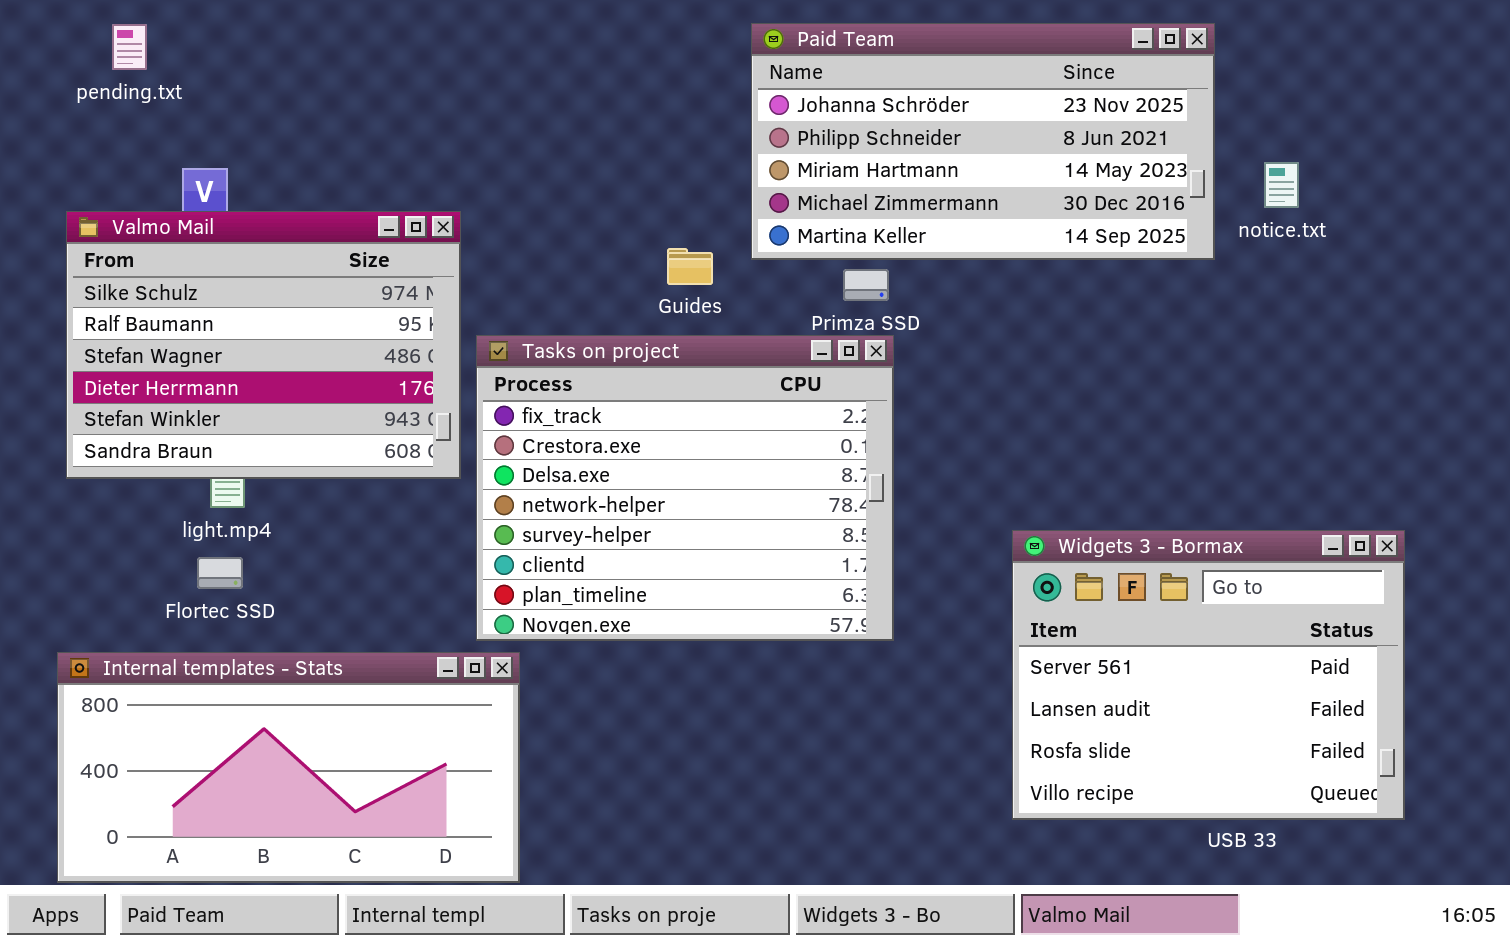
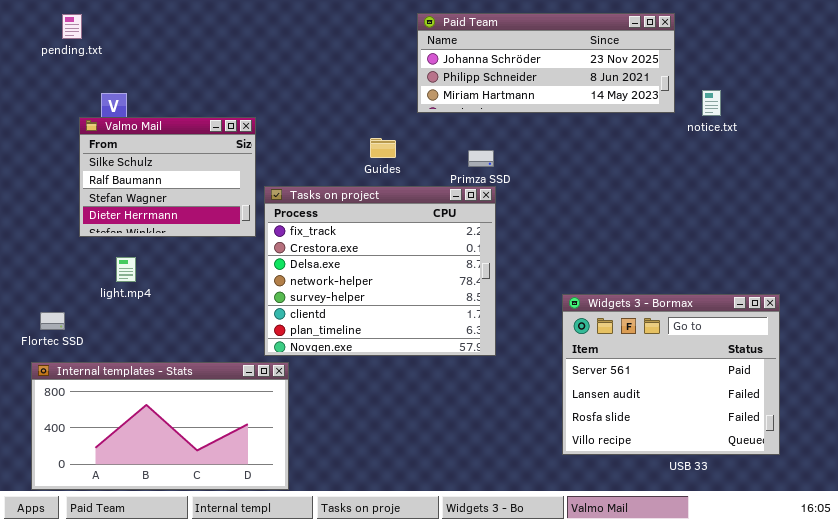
Paid Team: [751,23,1215,260] -> [417,13,675,113], resized
Valmo Mail: [66,211,461,479] -> [79,117,256,237], resized
Flortec SSD: [197,557,243,589] -> [40,312,65,330], moved

